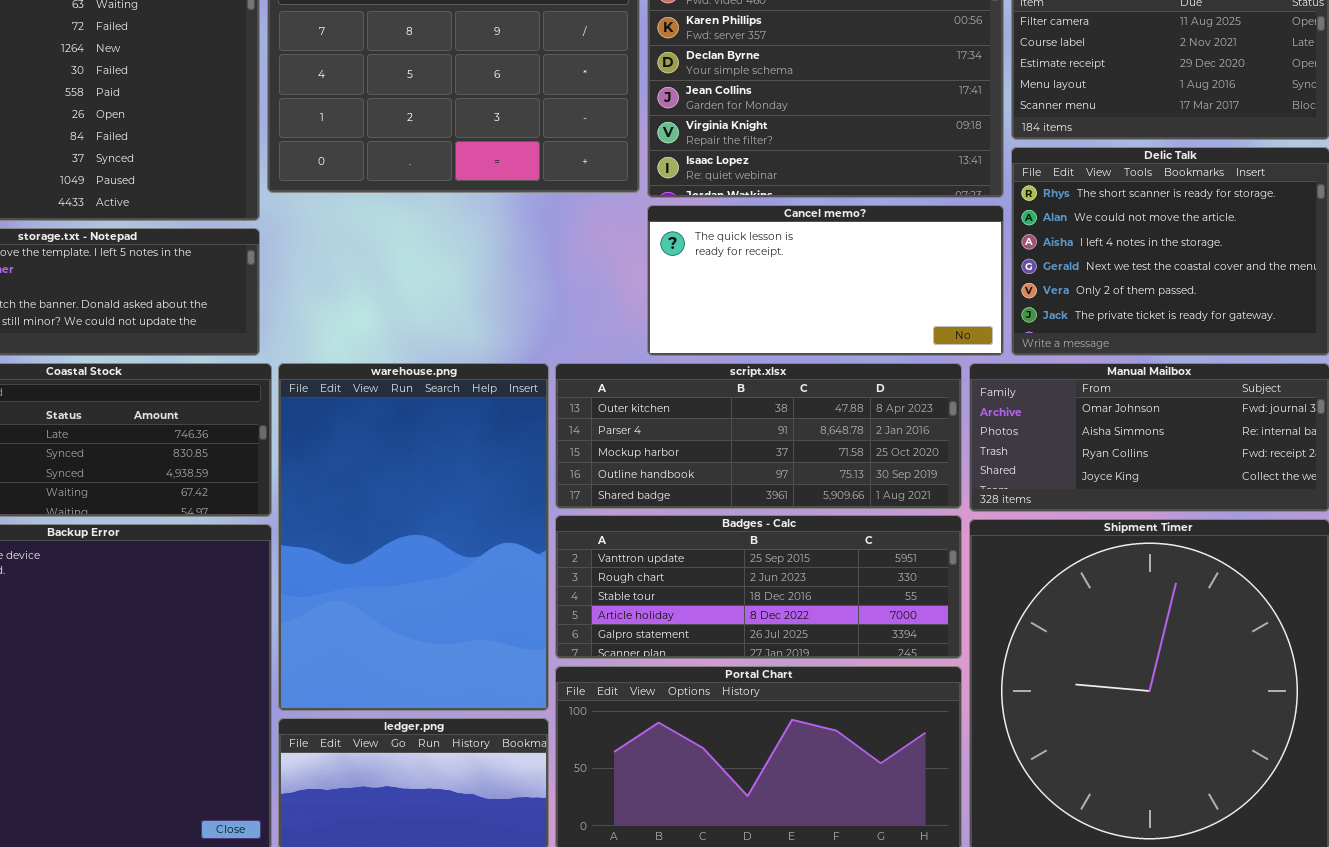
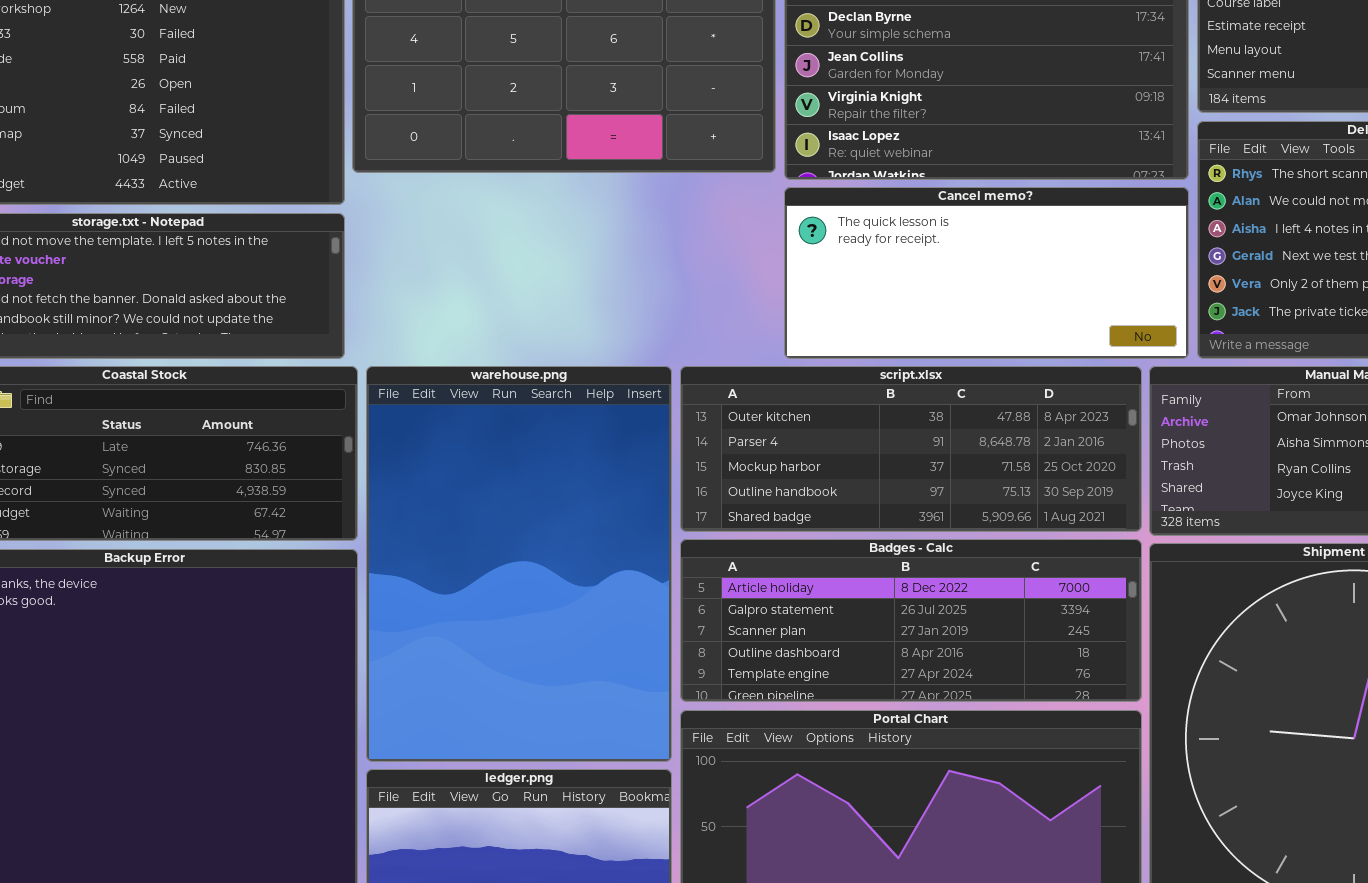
Badges - Calc: [555,515,962,659] -> [680,539,1142,702], scrolled down 3 rows

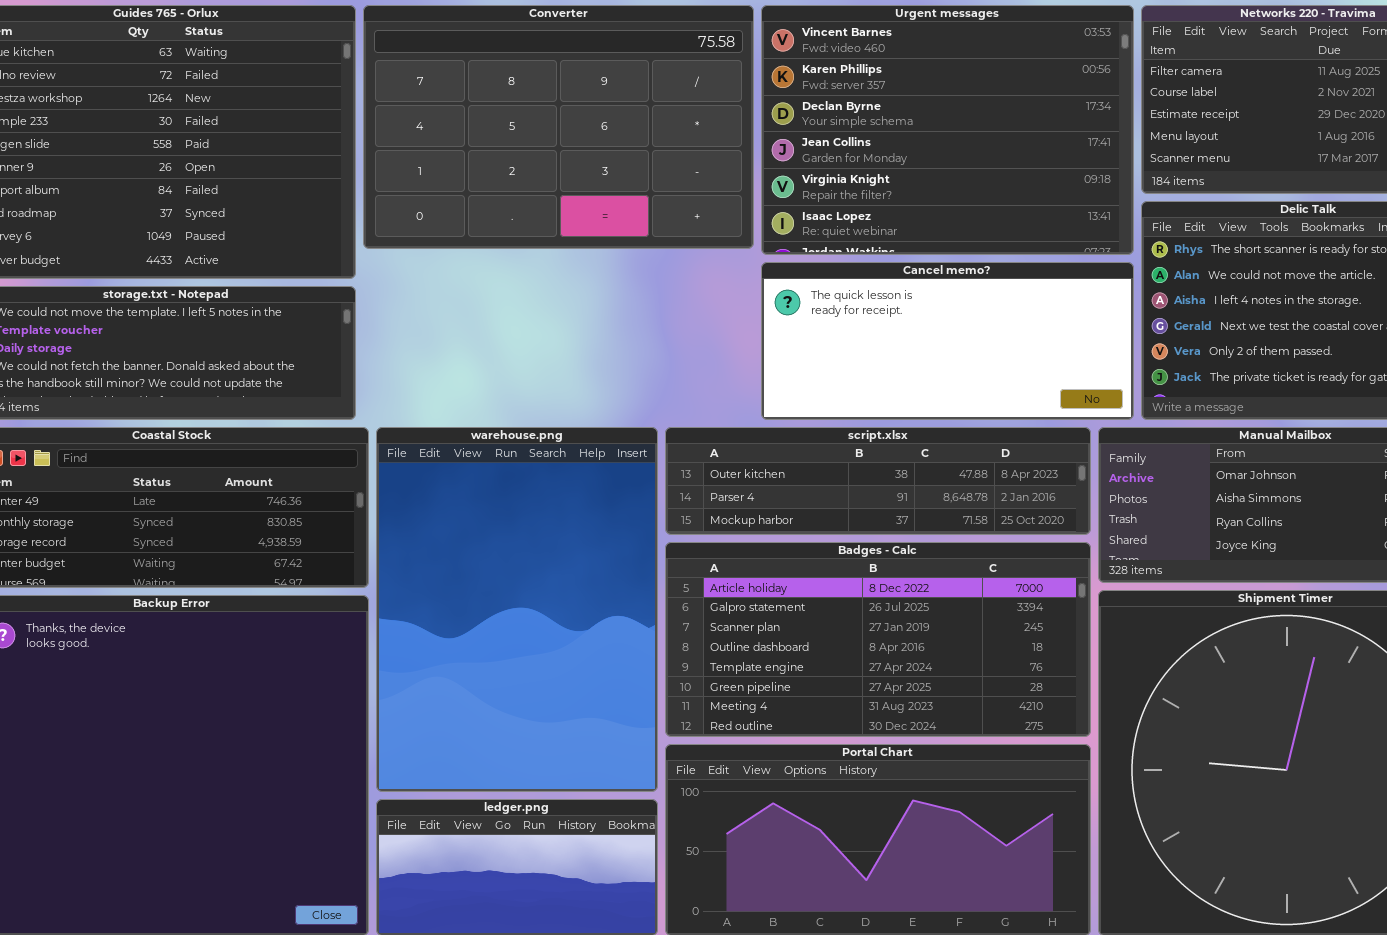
script.xlsx: [680,366,1142,532] -> [665,427,1091,535], resized
Badges - Calc: [680,539,1142,702] -> [665,542,1091,737], resized

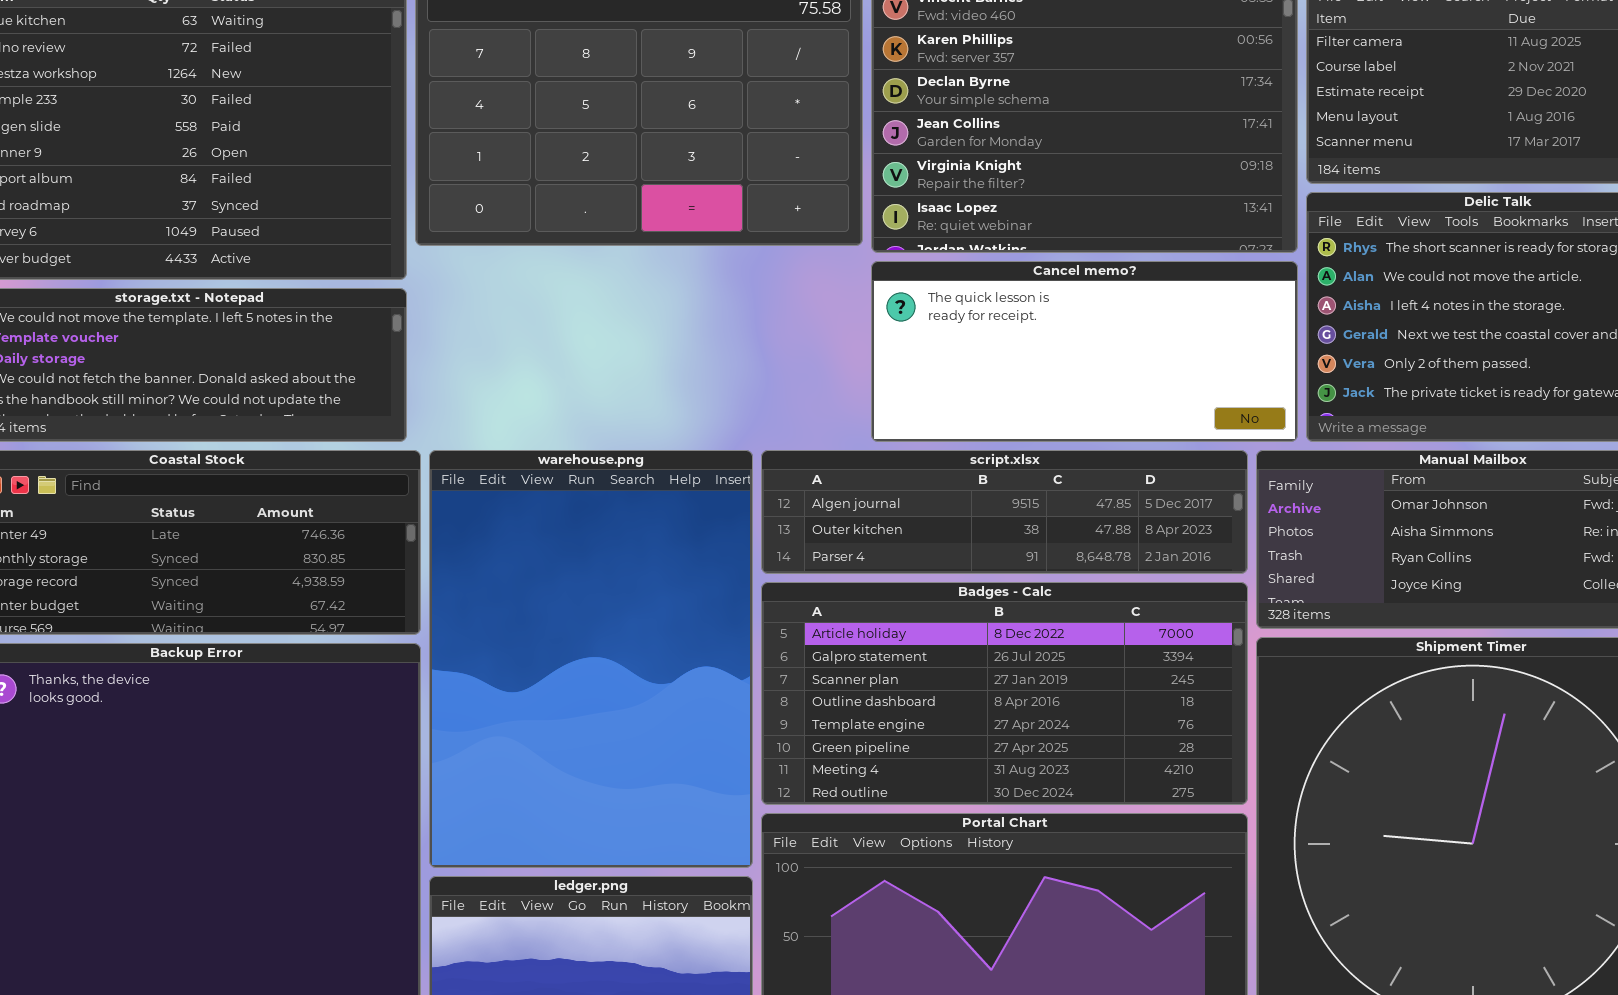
script.xlsx: [665,427,1091,535] -> [761,450,1248,574], scrolled up 1 row

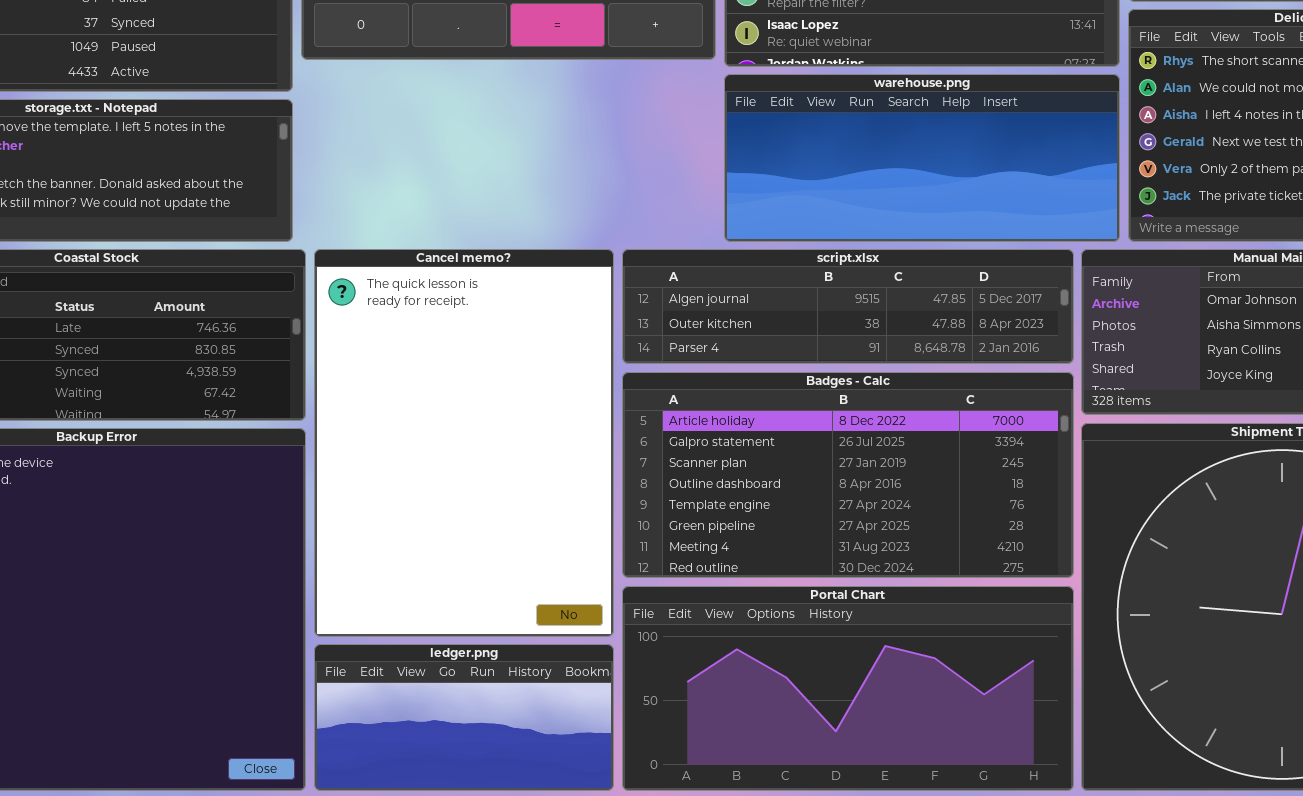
Cancel memo?: [871,261,1298,442] -> [314,249,614,637], moved, resized
warehouse.png: [429,450,753,868] -> [724,74,1120,242], moved, resized

